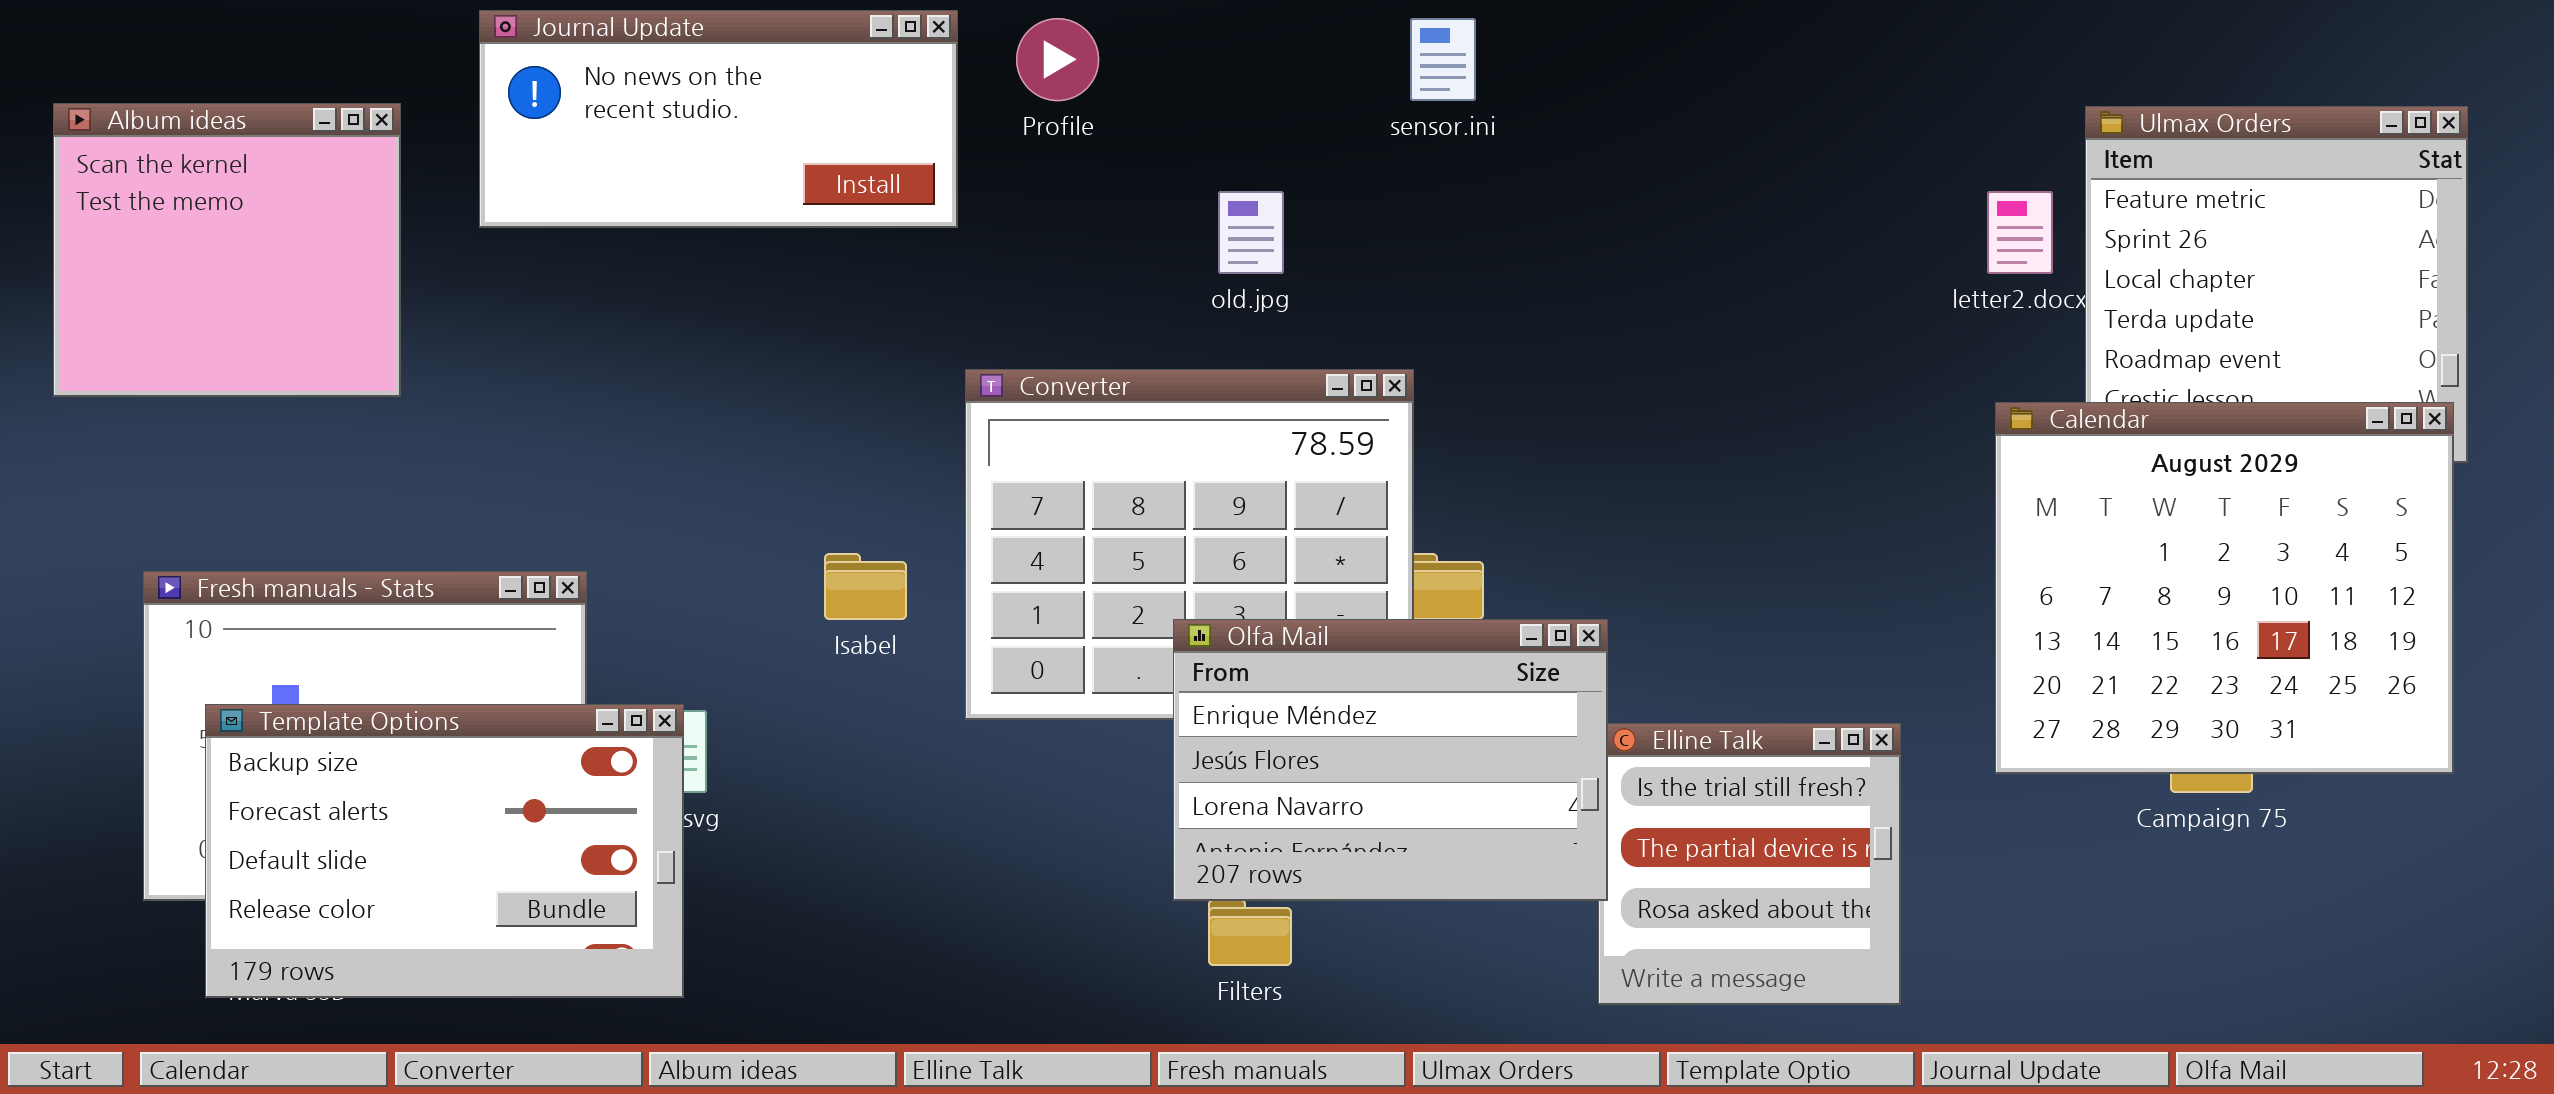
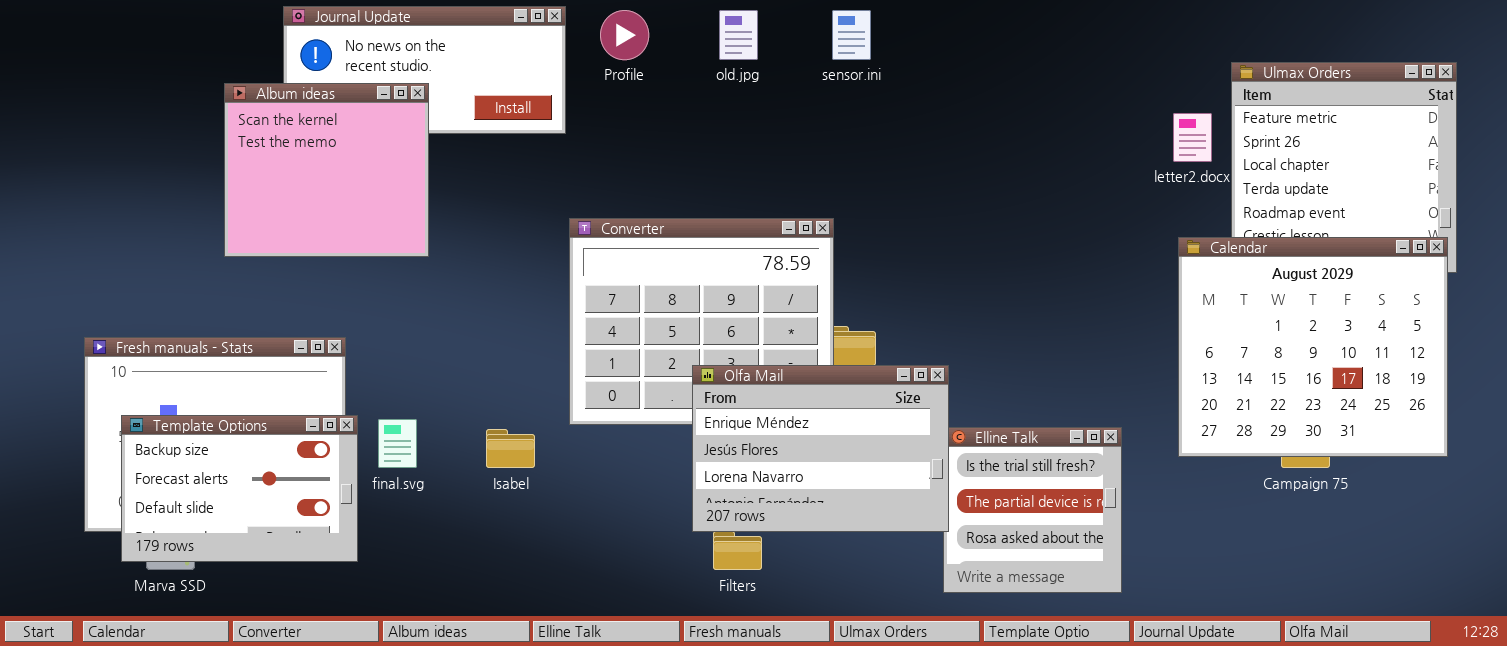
Album ideas: [53,103,401,397] -> [224,83,429,257], moved
old.jpg: [1218,191,1284,274] -> [719,10,758,60], moved
Isabel: [824,553,907,620] -> [486,429,535,468], moved
Template Options: [205,704,684,998] -> [121,415,358,562], resized

